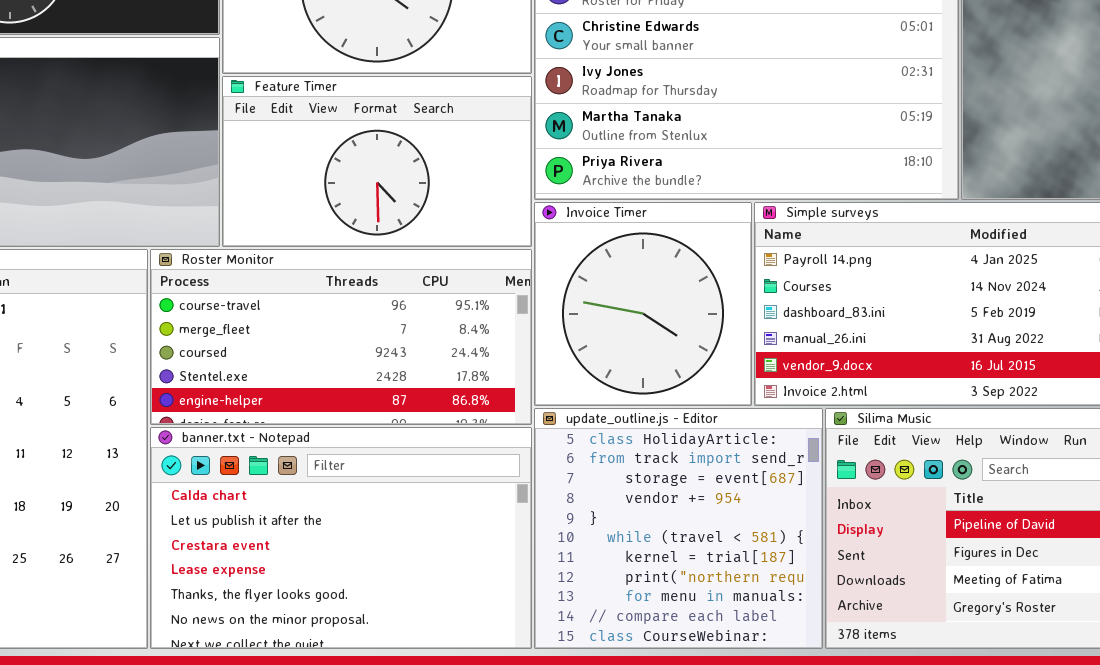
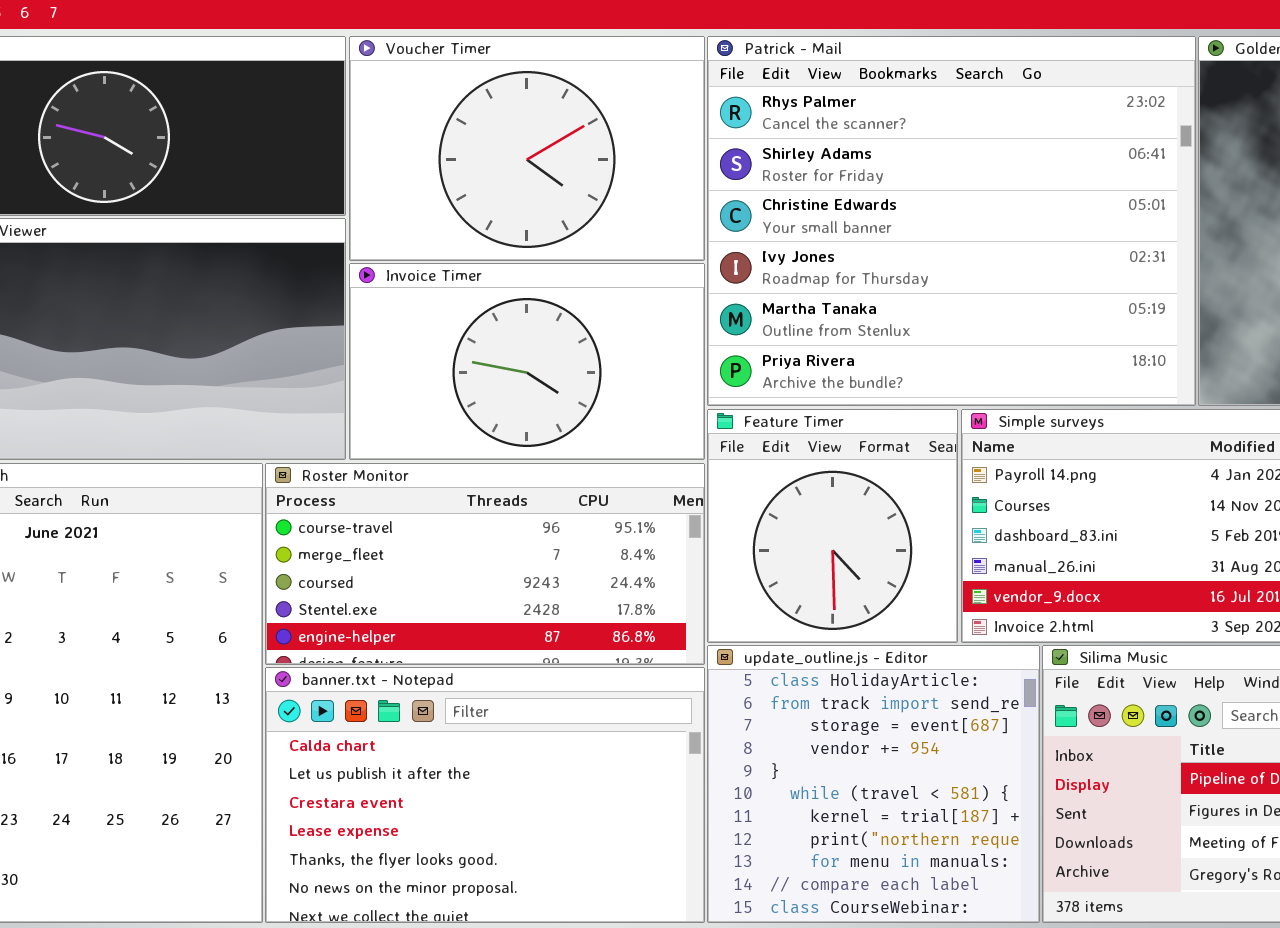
Feature Timer: [222,76,532,247] -> [707,409,958,643], moved, resized
Invoice Timer: [534,202,752,406] -> [349,263,705,460], moved, resized

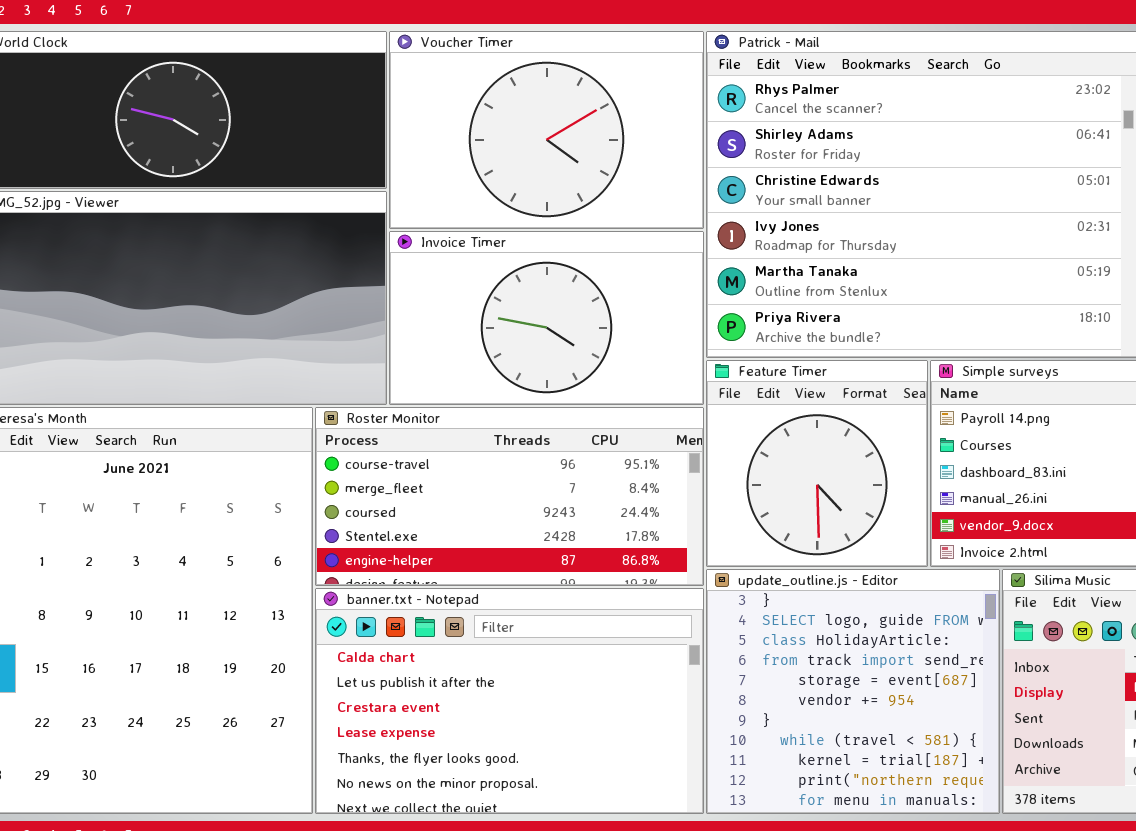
update_outline.js - Editor: [707,645,1040,923] -> [706,569,1000,814], scrolled up 2 rows

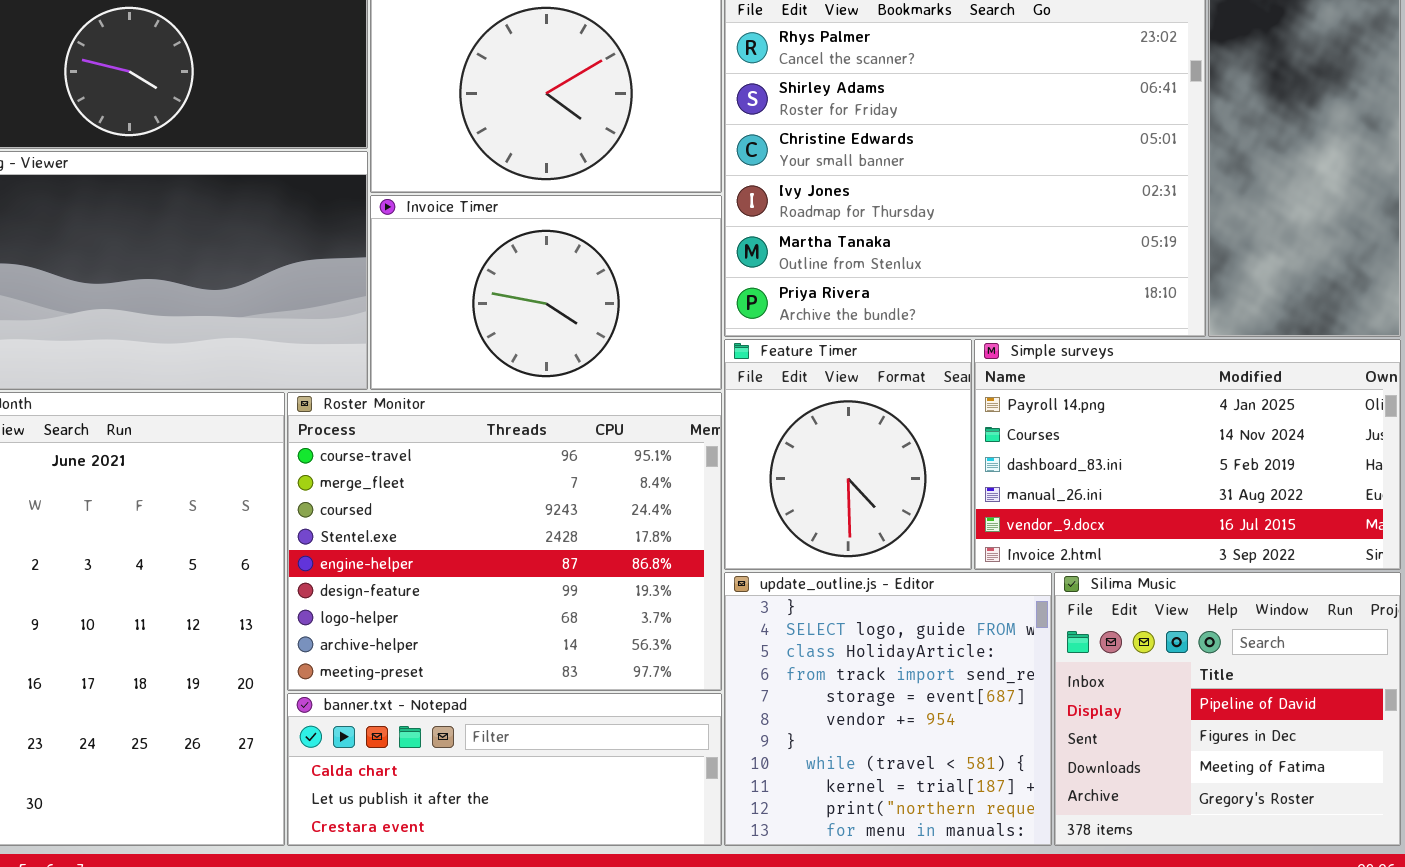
Roster Monitor: [315,407,704,586] -> [287,392,722,691], resized
banner.txt - Notepad: [315,588,704,814] -> [287,693,722,846], resized

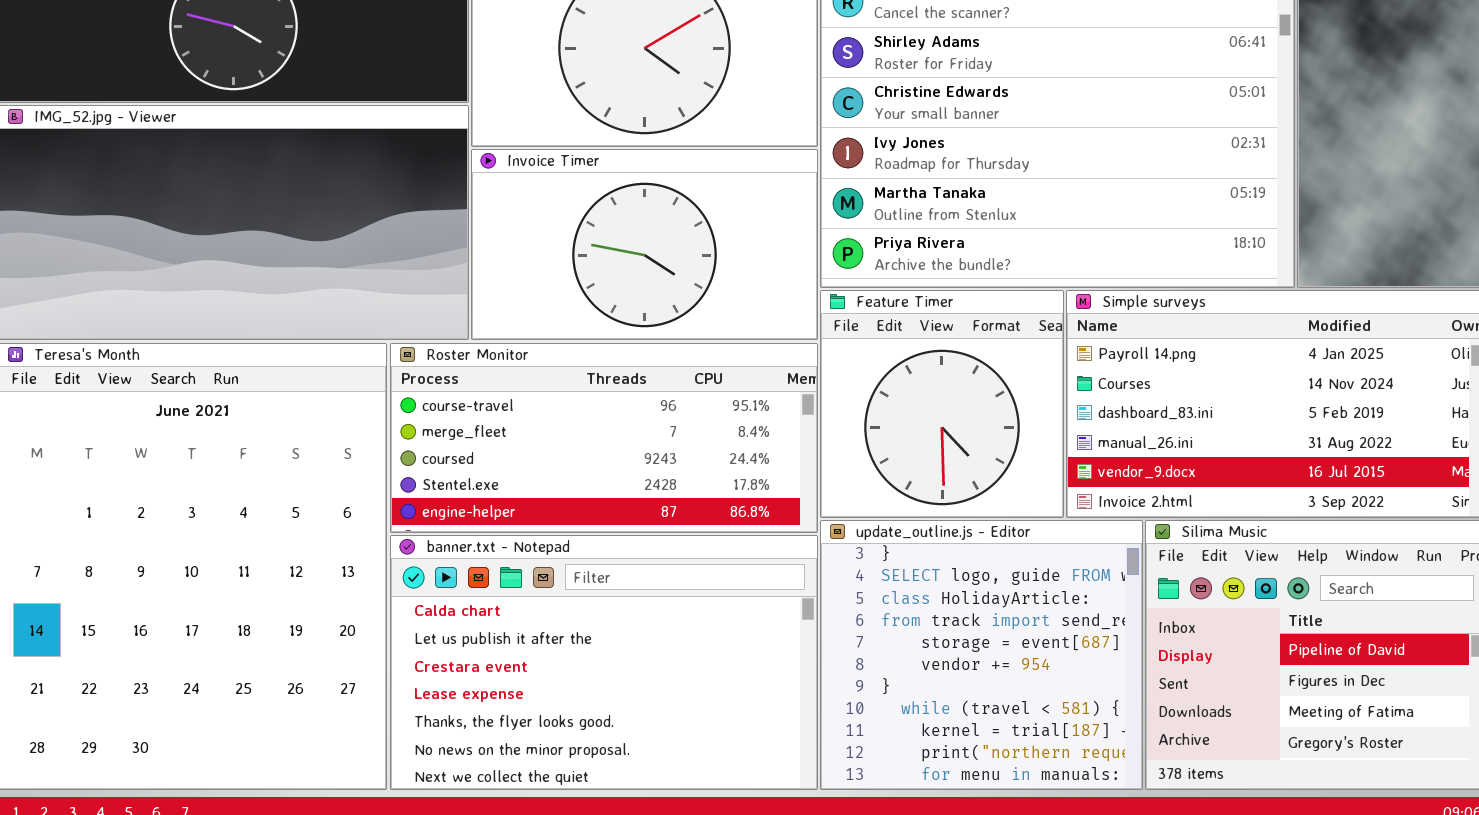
Roster Monitor: [287,392,722,691] -> [390,343,818,533], resized
banner.txt - Notepad: [287,693,722,846] -> [390,535,818,790], resized

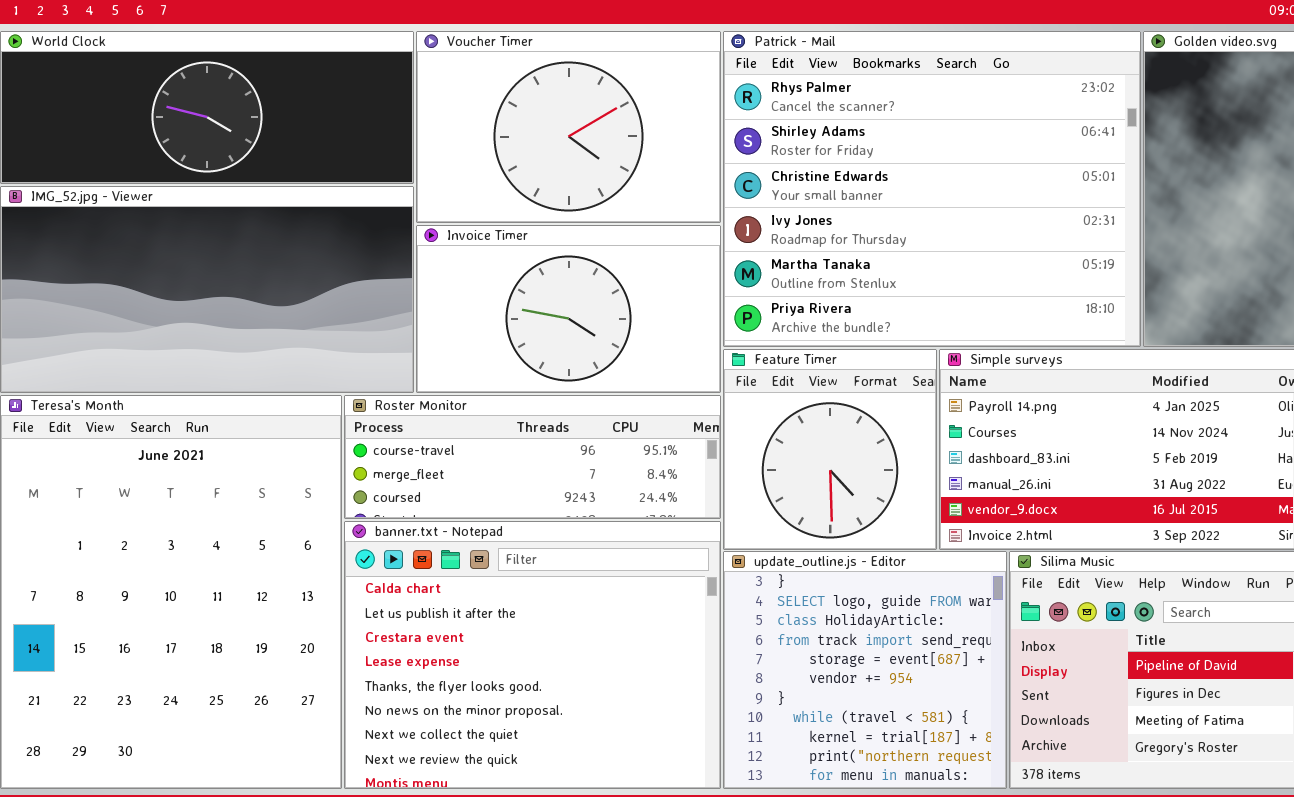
Roster Monitor: [390,343,818,533] -> [344,395,721,519], resized
banner.txt - Notepad: [390,535,818,790] -> [344,521,721,789], resized

